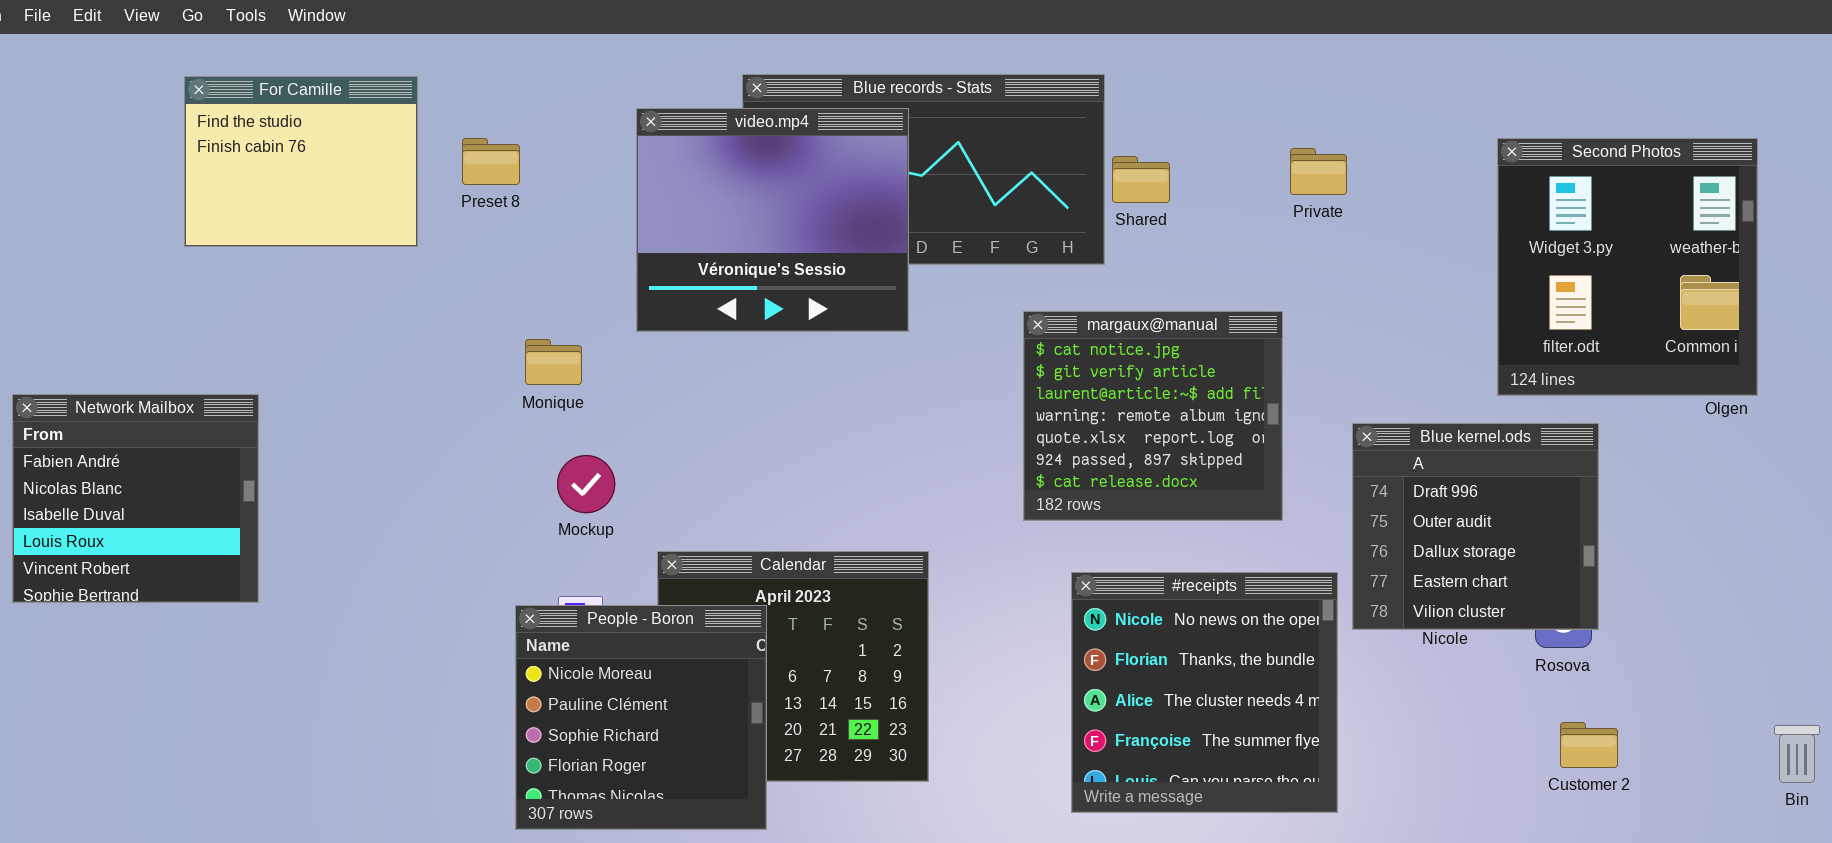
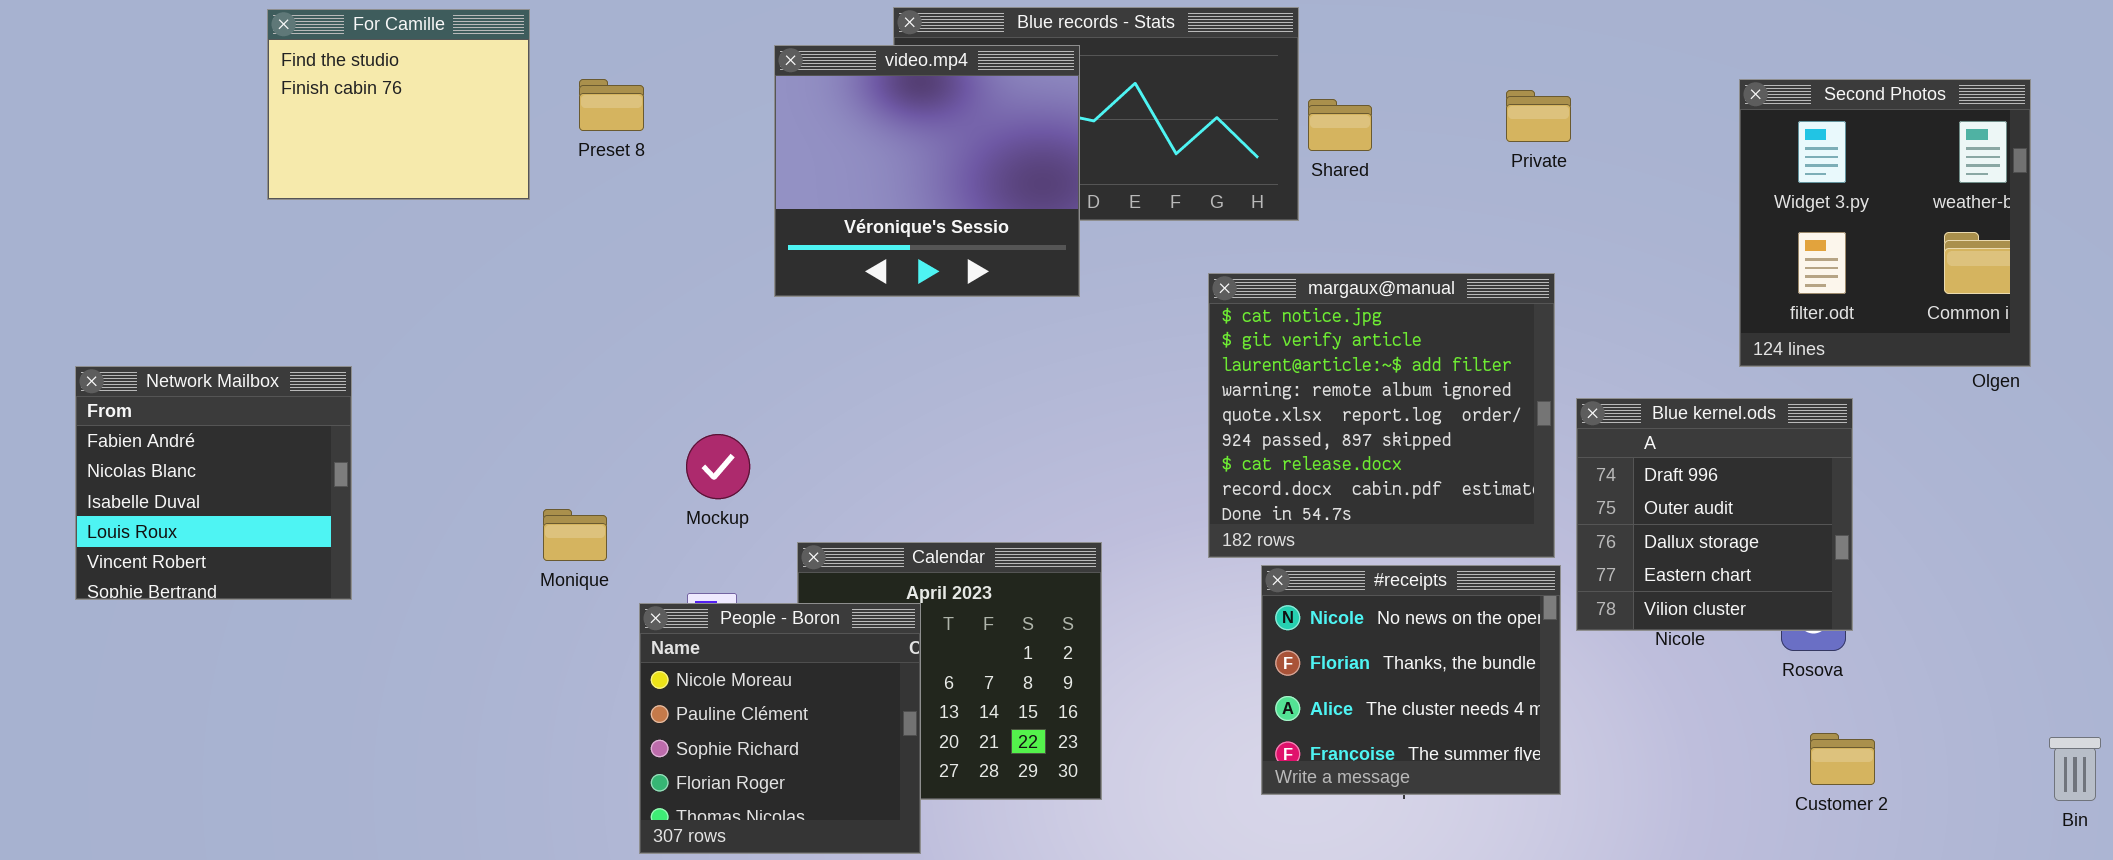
margaux@manual: [1023,311,1283,521] -> [1208,273,1555,558], resized
Monique: [525,339,582,385] -> [543,509,607,561], moved
#receipts: [1071,572,1338,813] -> [1261,565,1561,795], resized

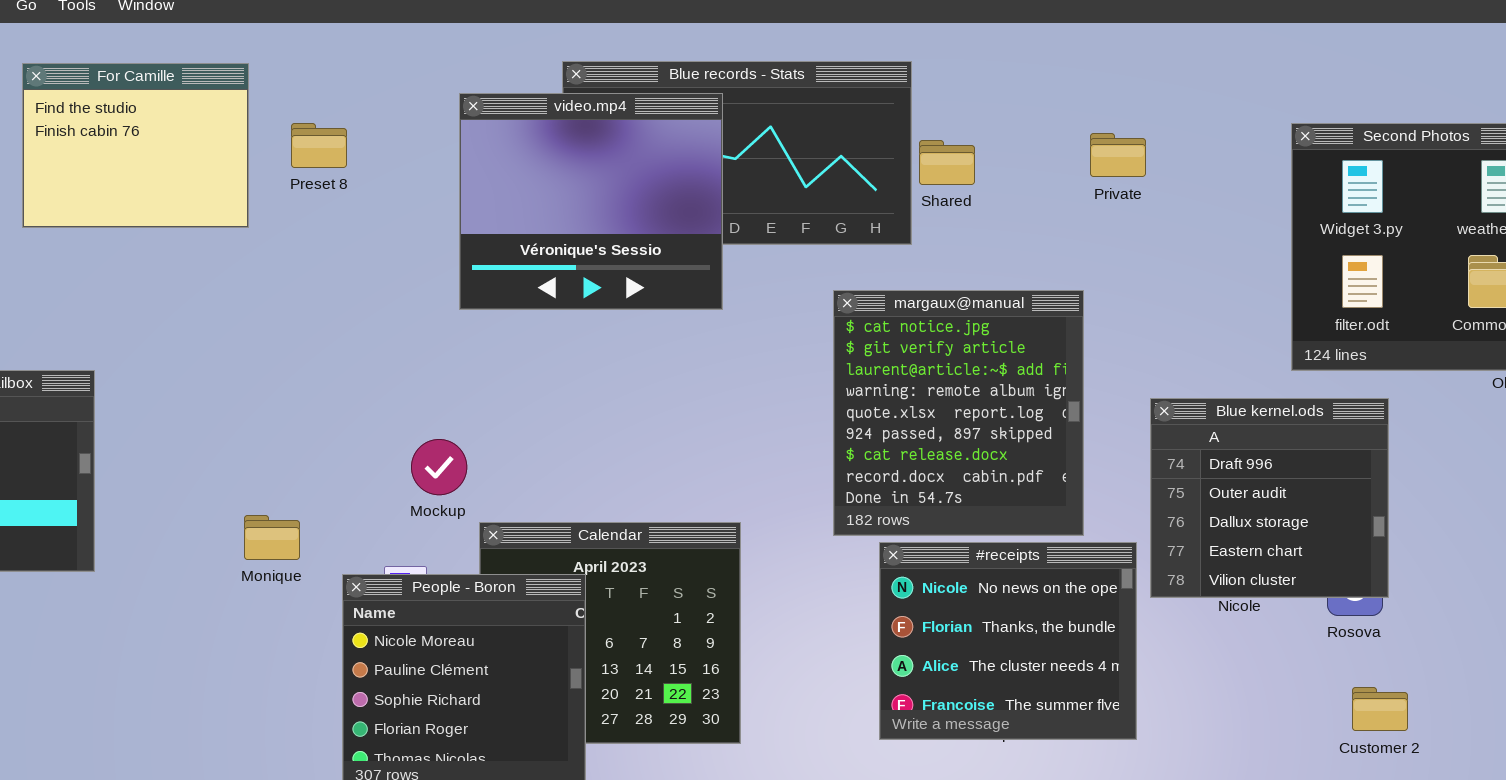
margaux@manual: [1208,273,1555,558] -> [833,290,1084,536], resized
Mockup: [686,434,750,499] -> [411,439,467,495], moved
Monique: [543,509,607,561] -> [244,515,300,560], moved

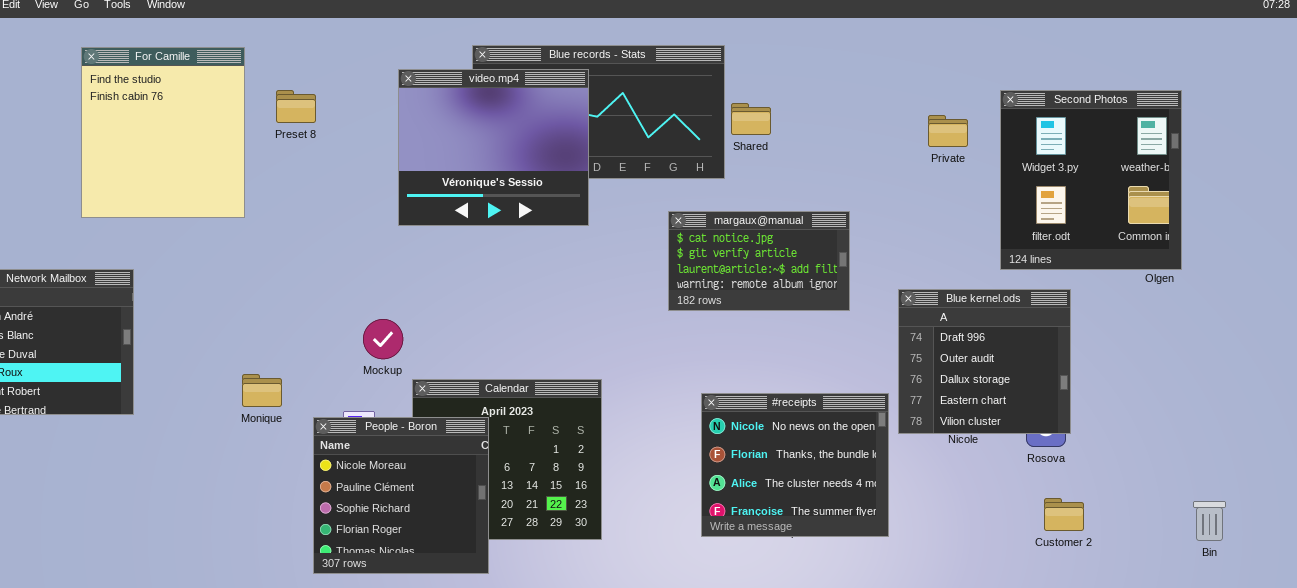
For Camille: [22,63,249,228] -> [81,47,245,218], resized
Private: [1090,133,1146,177] -> [928,115,968,147], moved
margaux@manual: [833,290,1084,536] -> [668,211,850,311], resized

